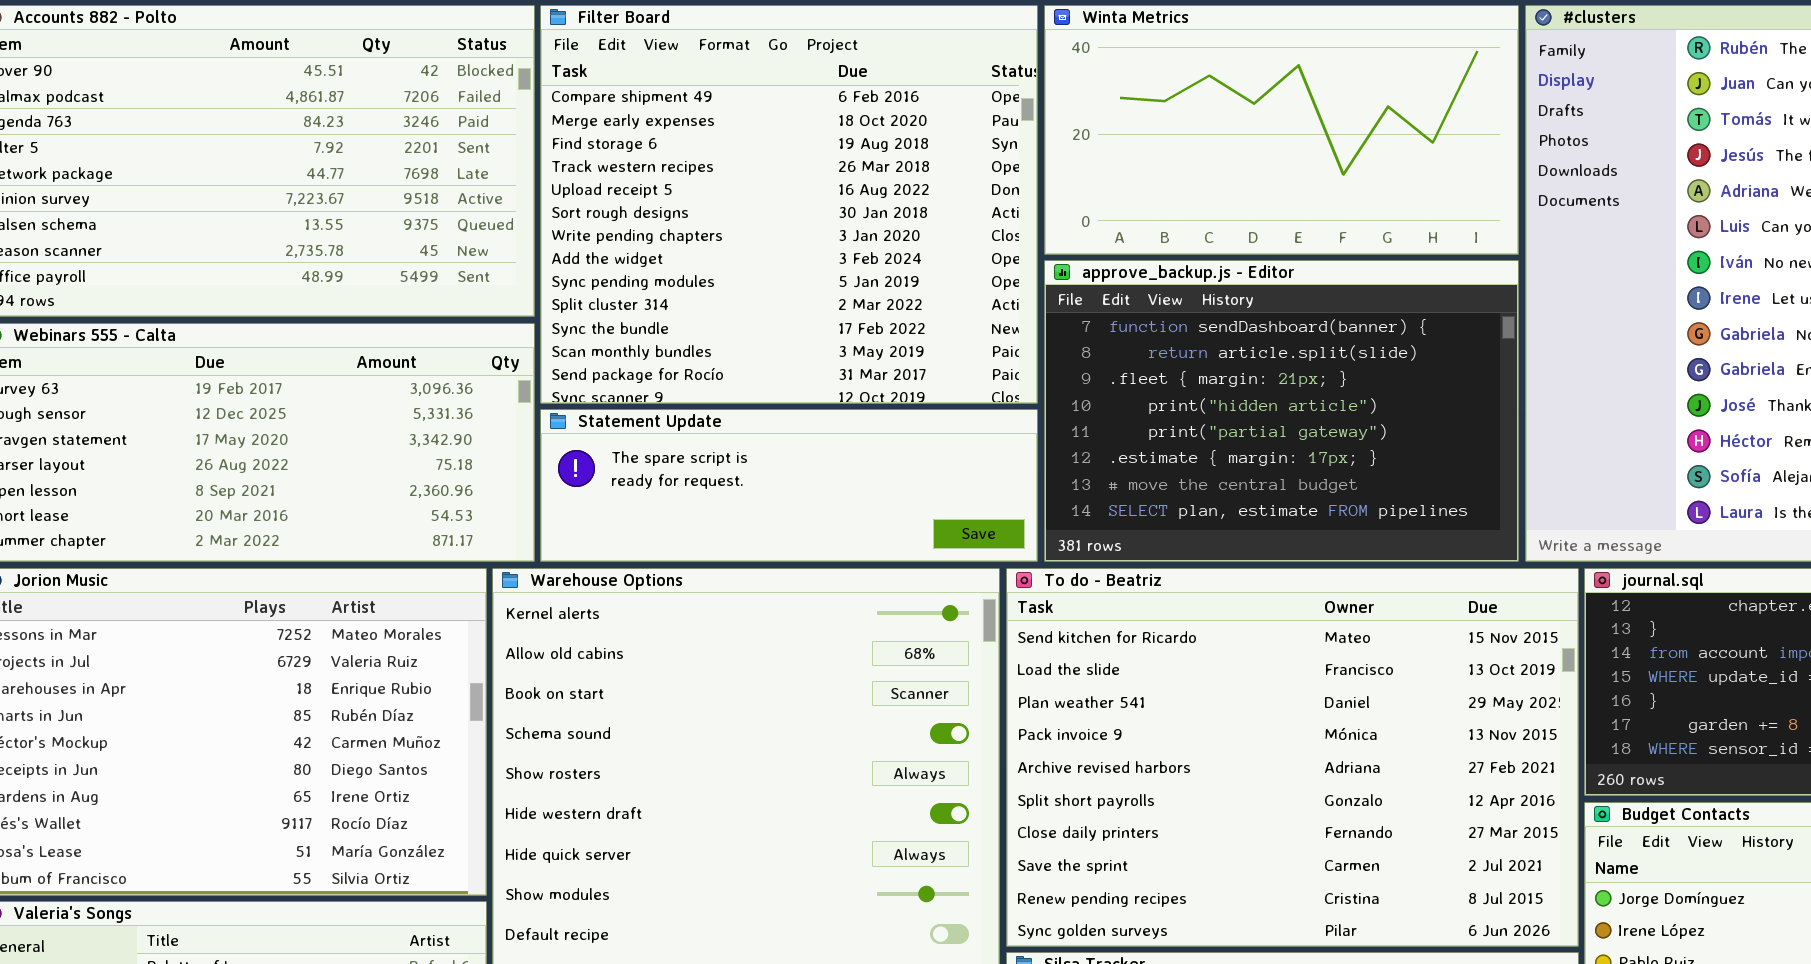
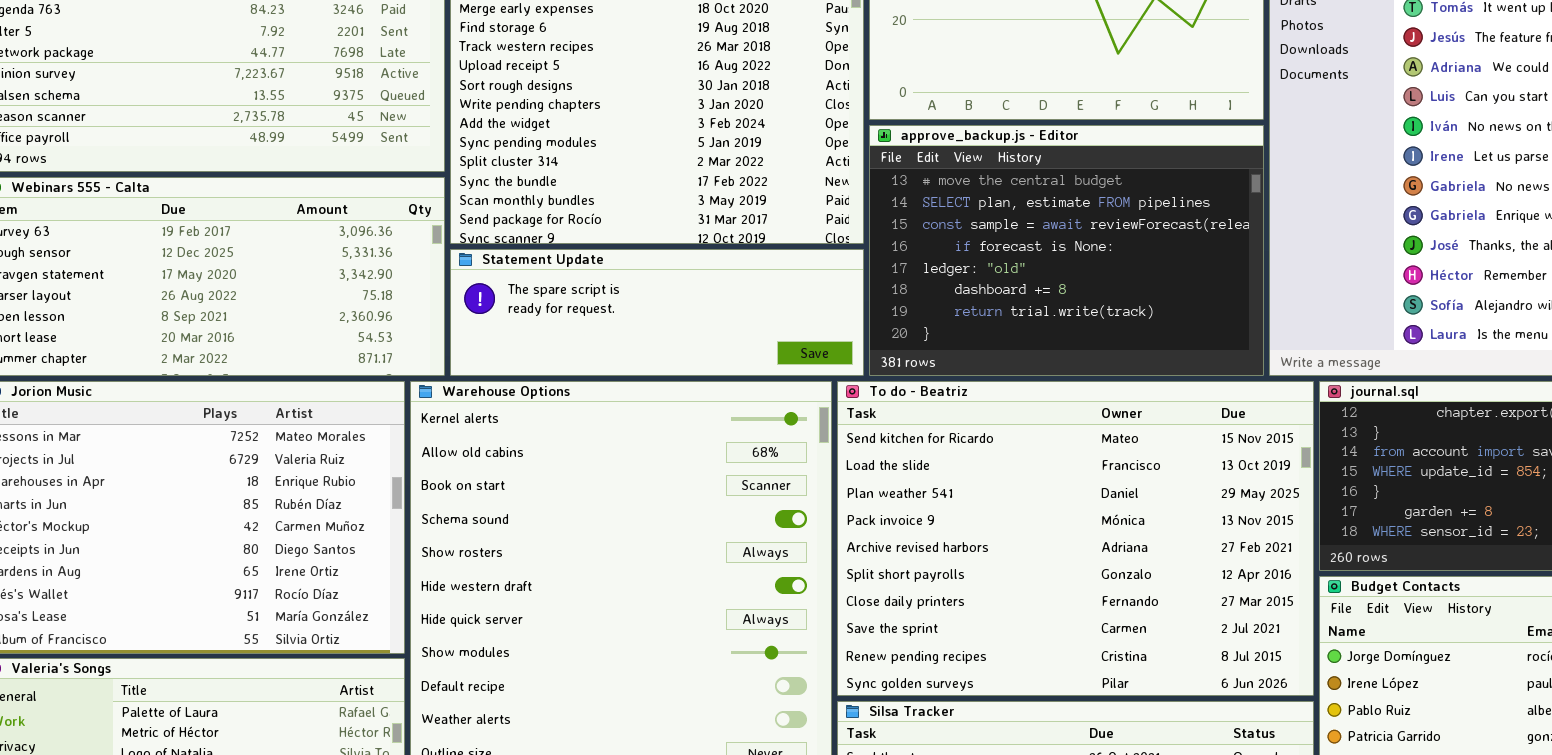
approve_backup.js - Editor: [1044,260,1519,562] -> [869,125,1264,376], scrolled down 6 rows

